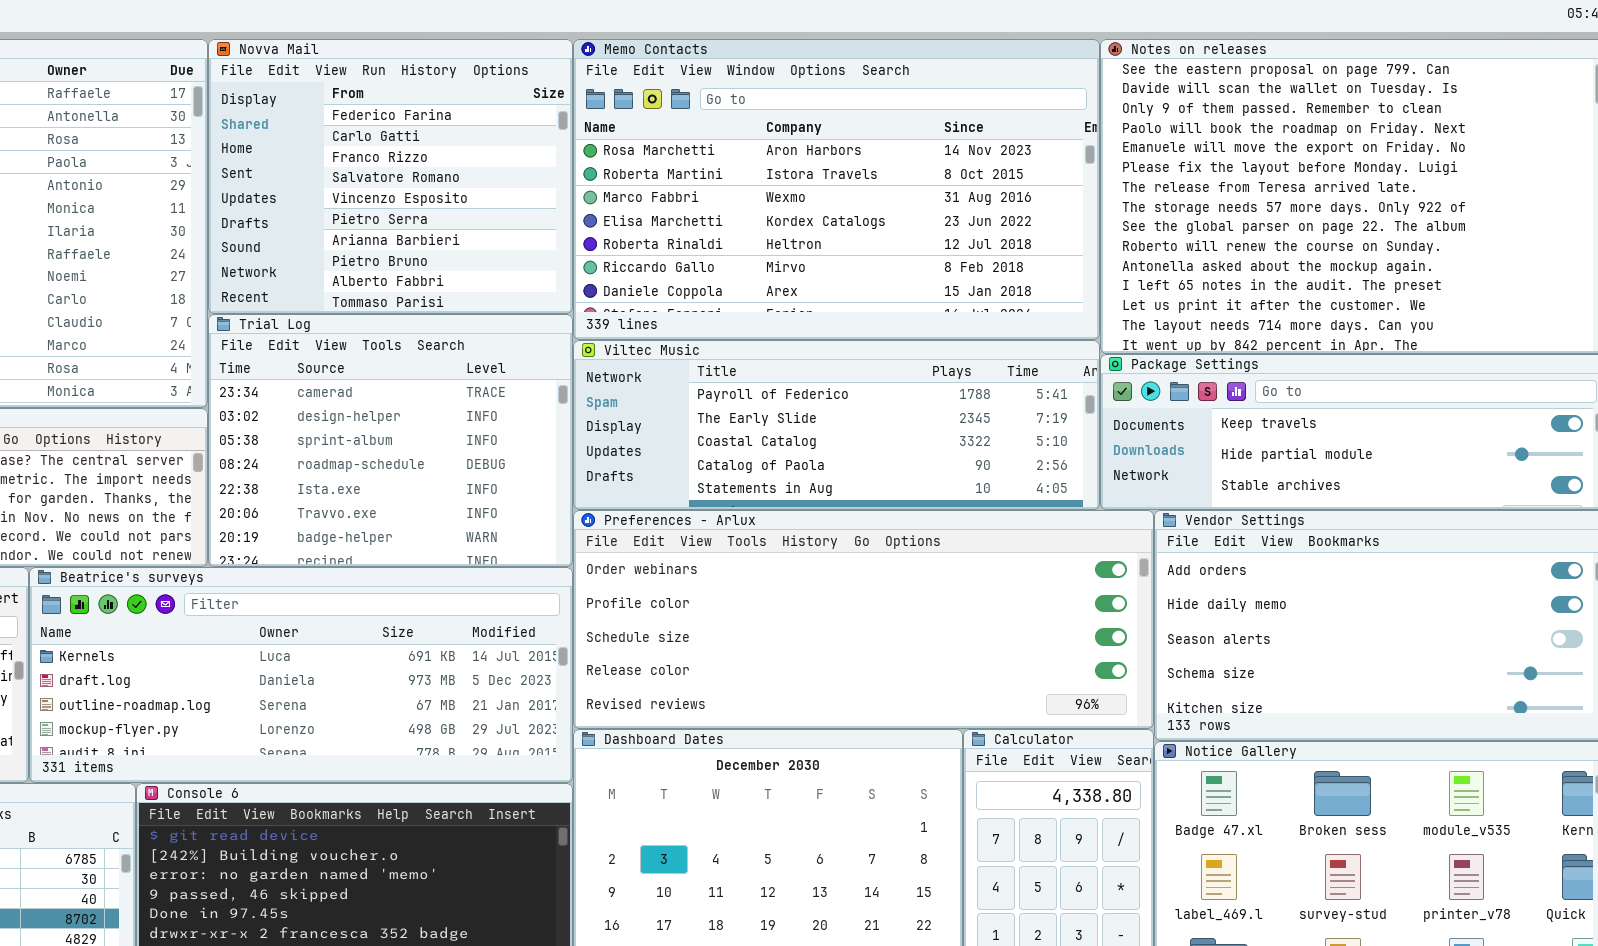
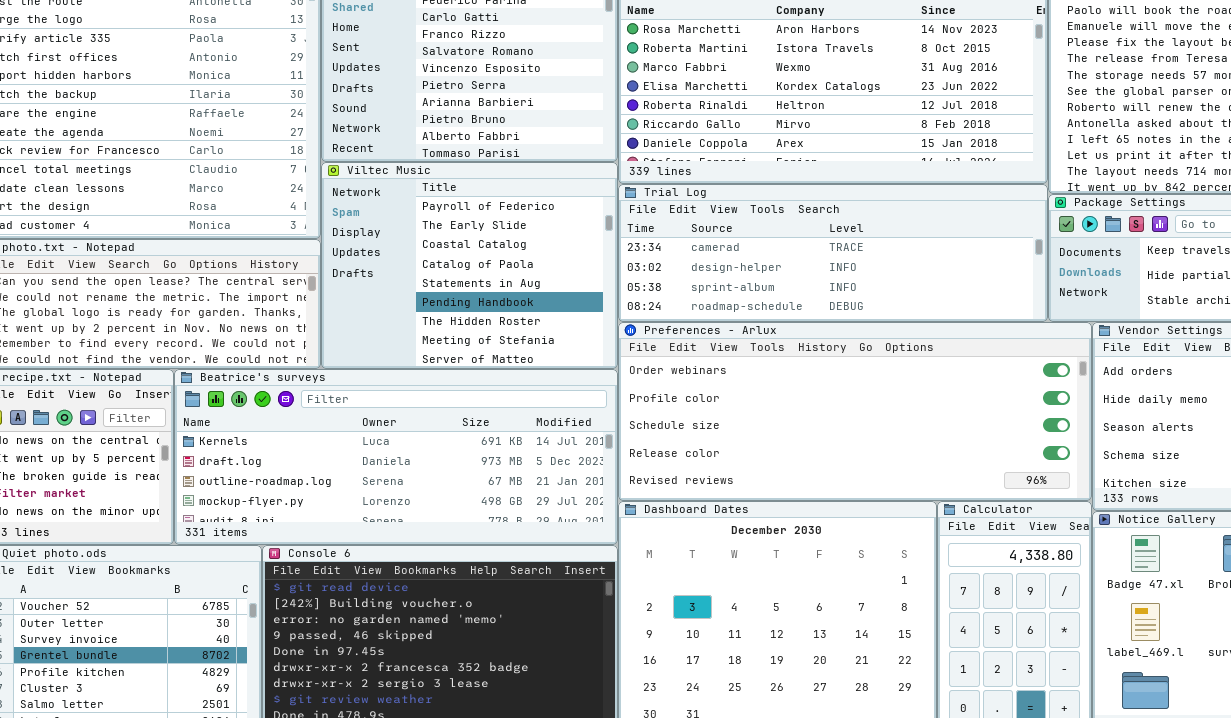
Trial Log: [208,314,573,567] -> [618,184,1048,322], moved, resized
Viltec Music: [573,340,1100,510] -> [321,162,618,369], moved, resized

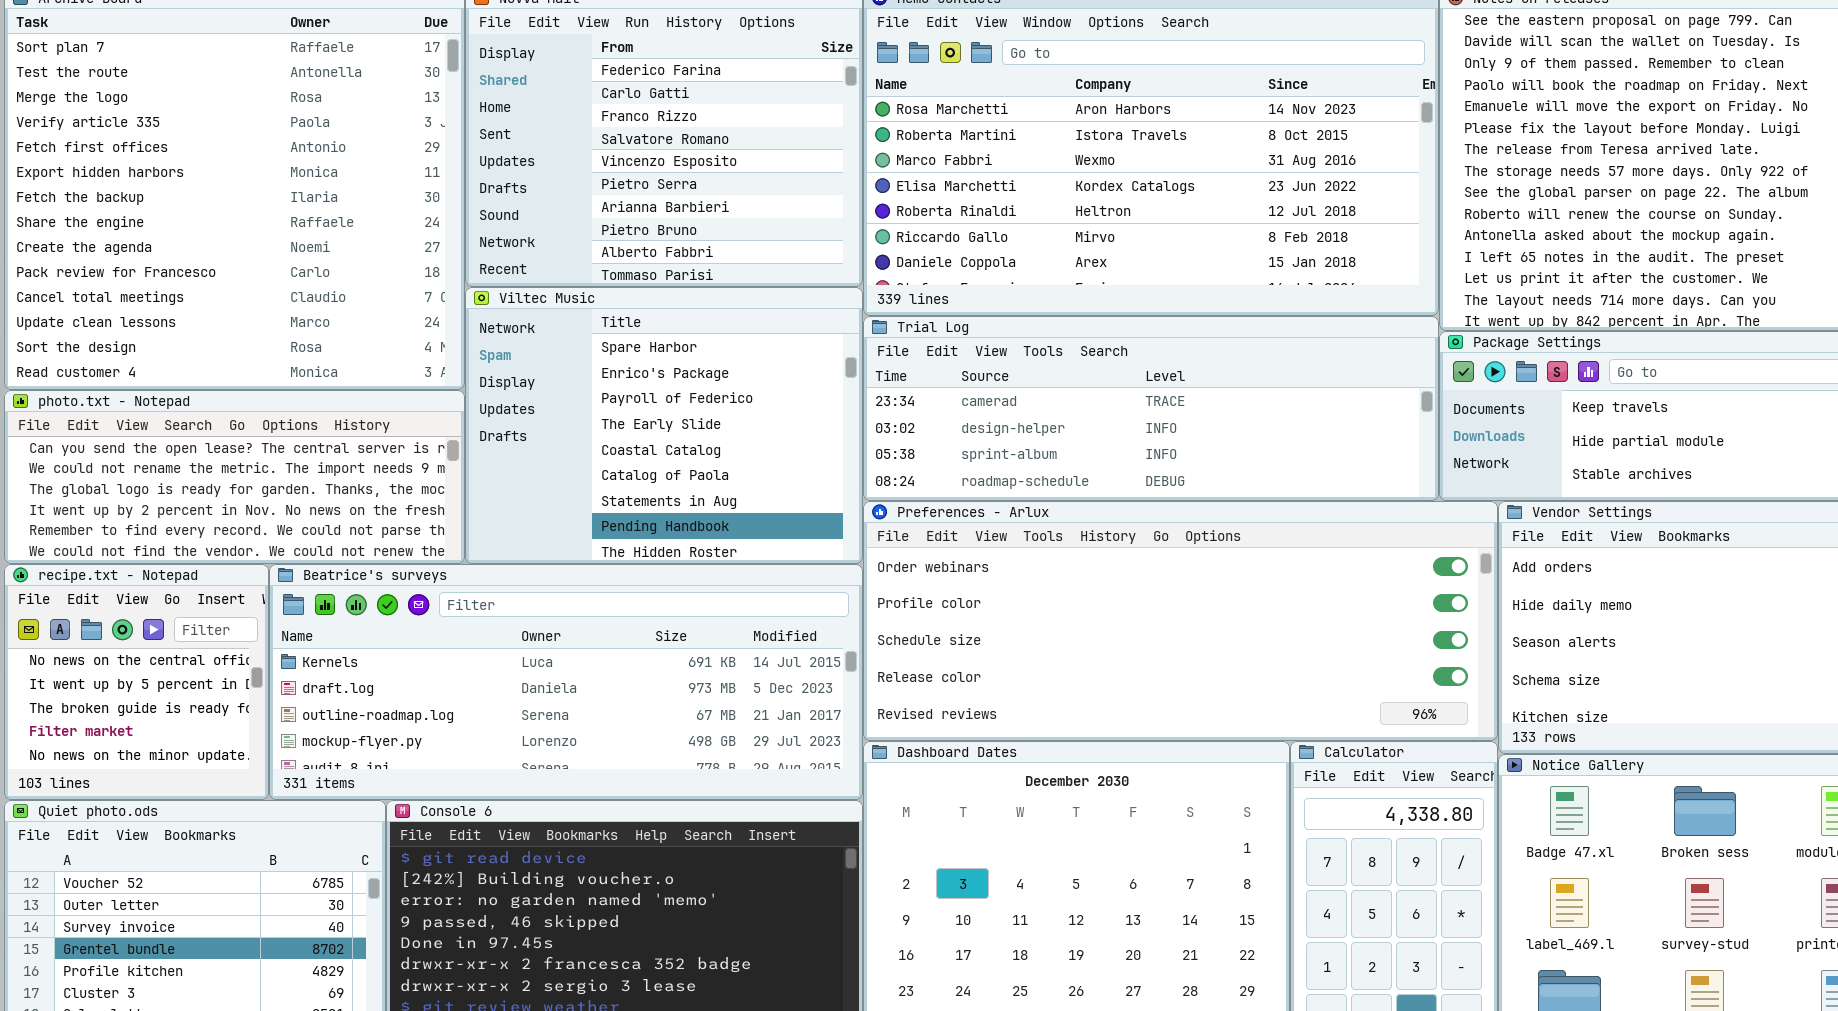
Viltec Music: [321,162,618,369] -> [465,287,863,564], scrolled up 2 rows

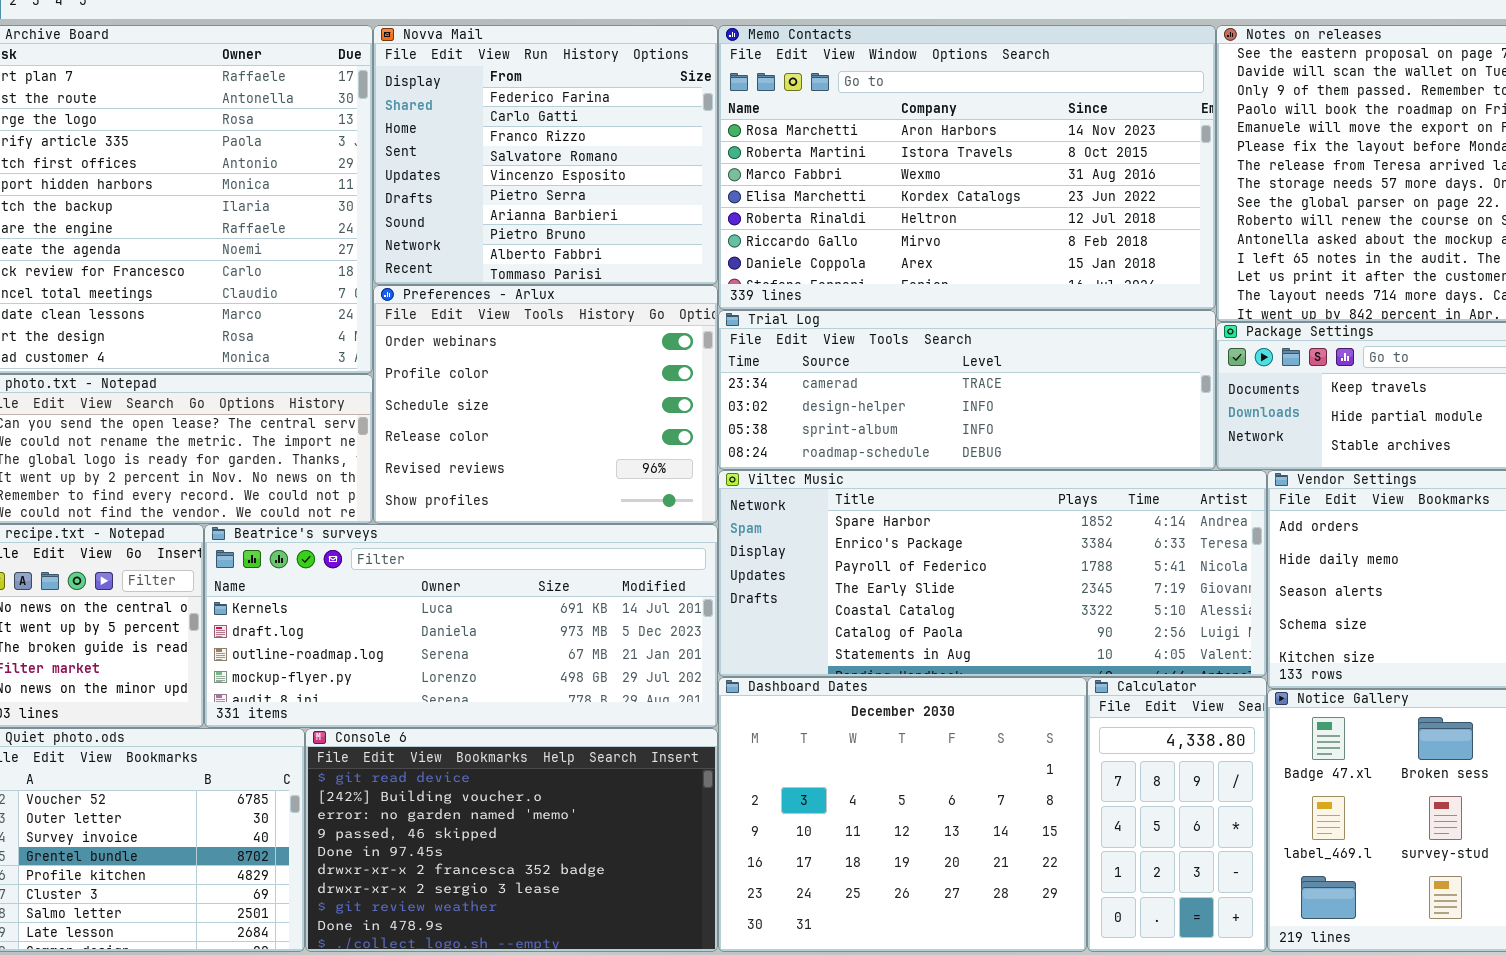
Viltec Music: [465,287,863,564] -> [718,470,1267,677], moved, resized
Preferences - Arlux: [863,501,1498,741] -> [373,285,718,524], moved, resized

